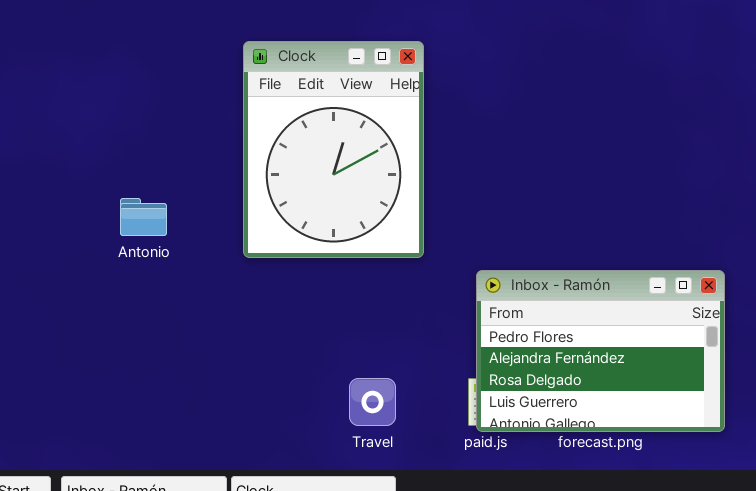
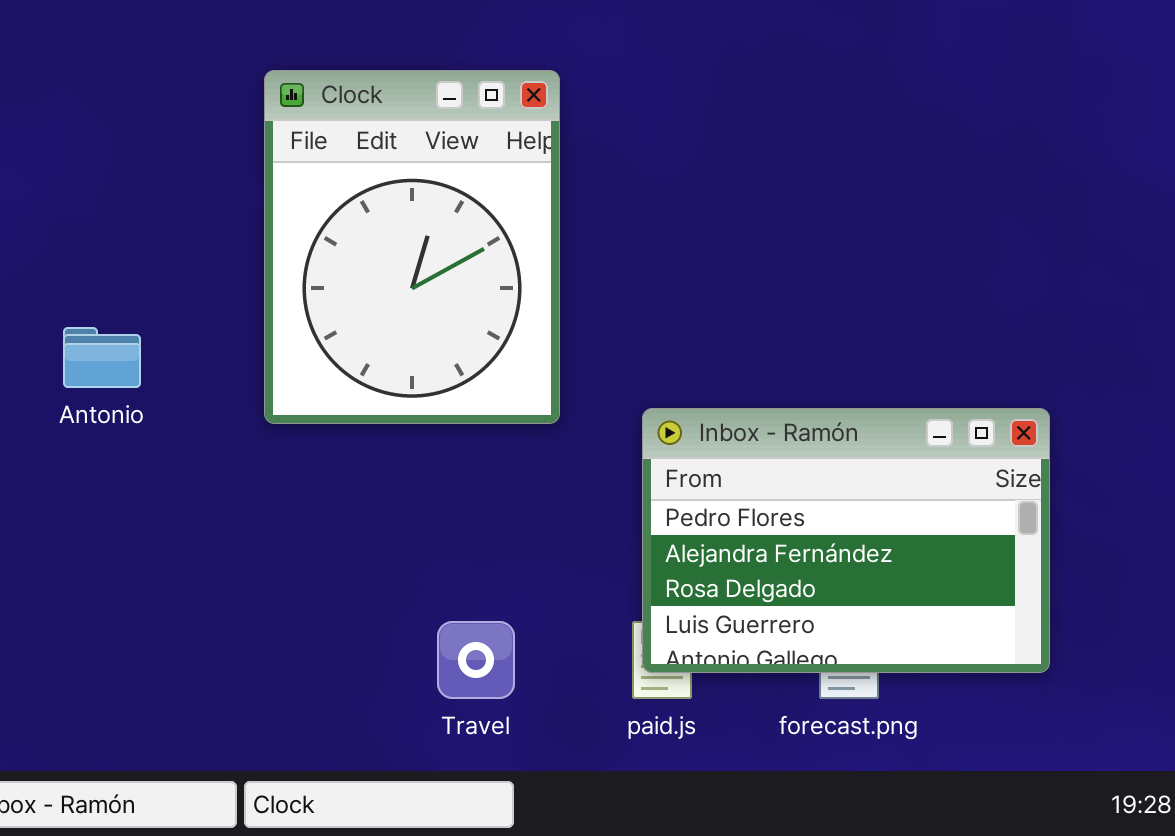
Inbox - Ramón: [476,270,725,432] -> [642,408,1050,673], moved

